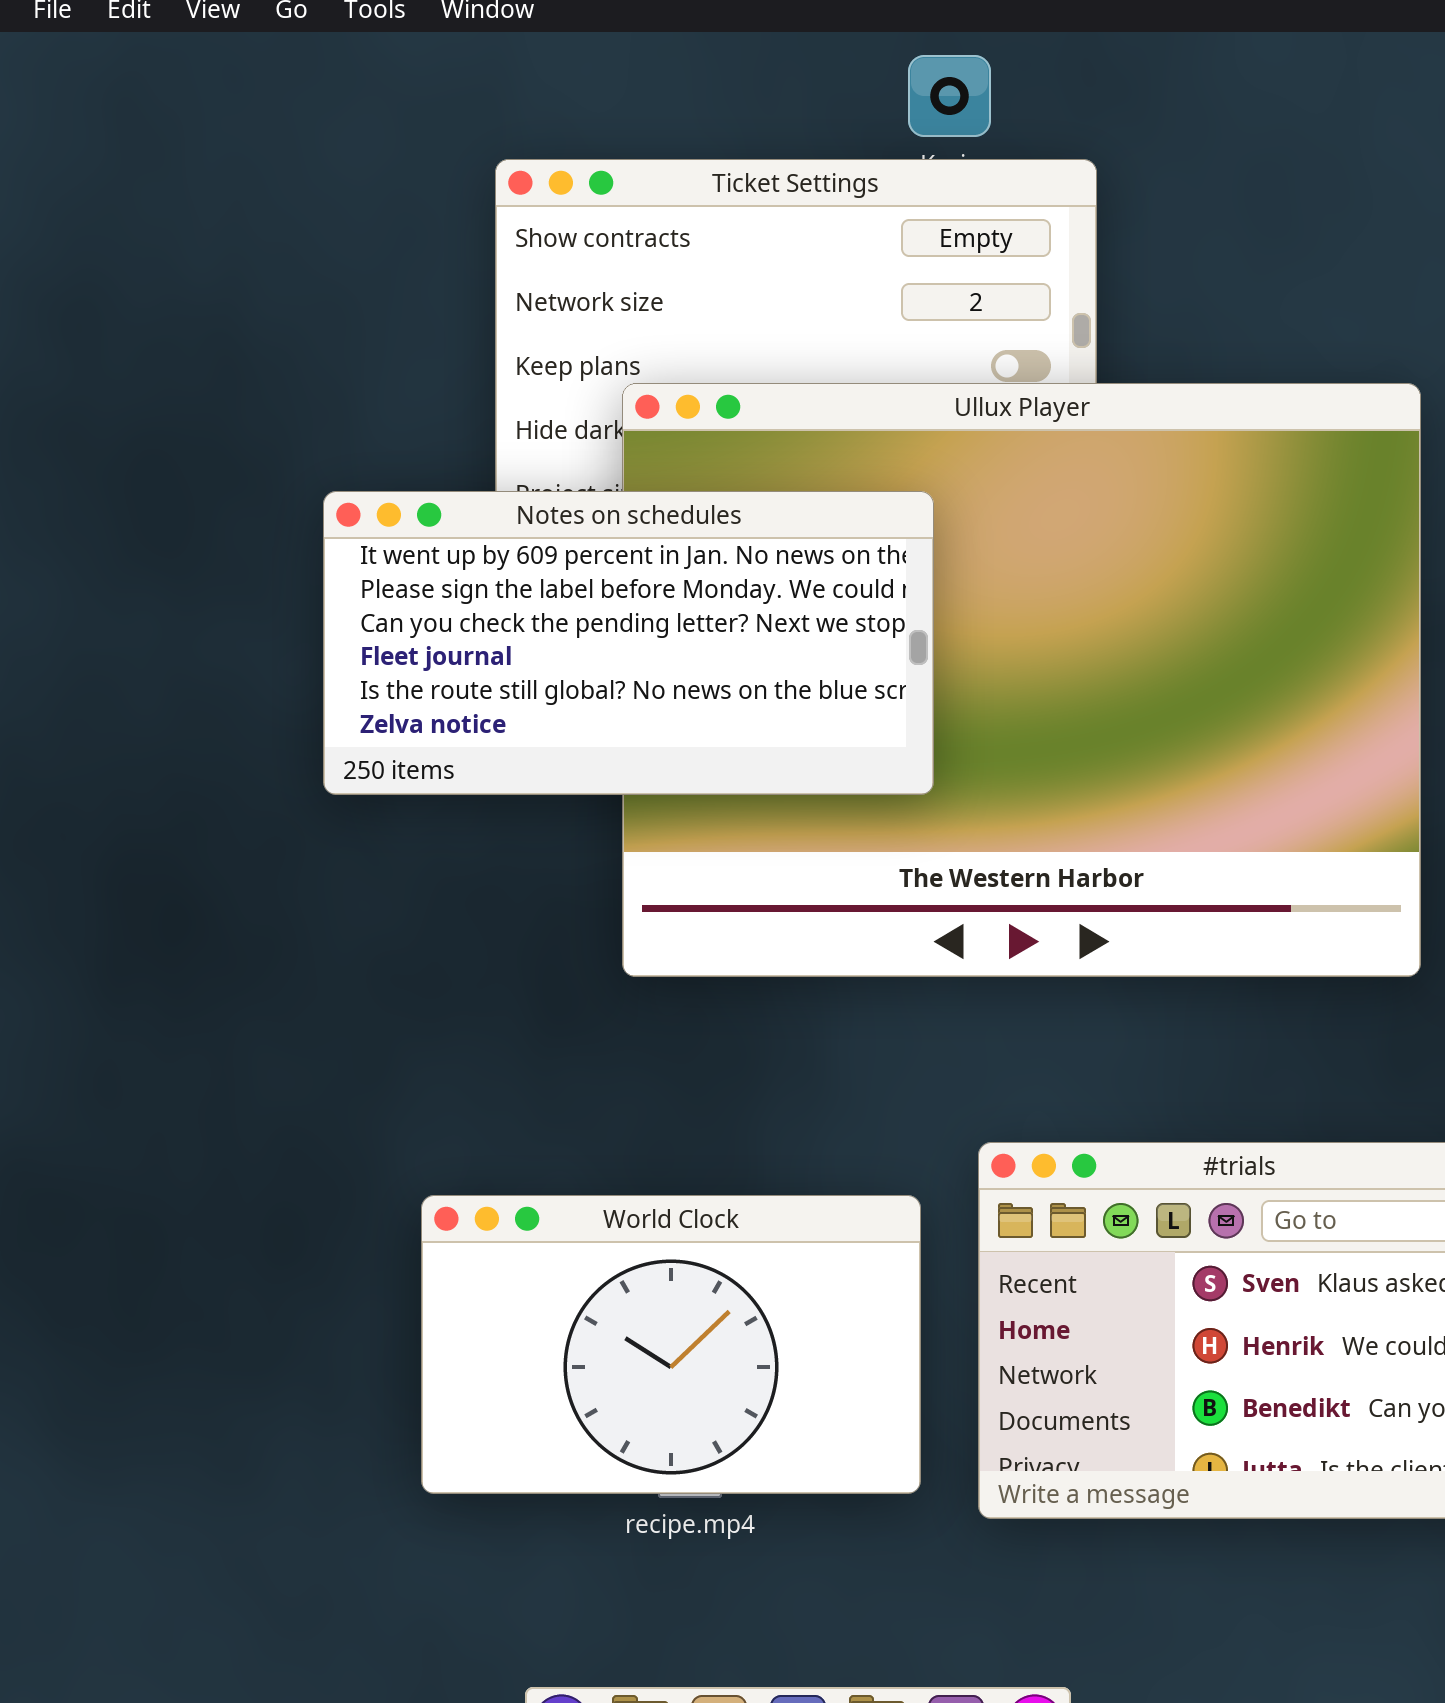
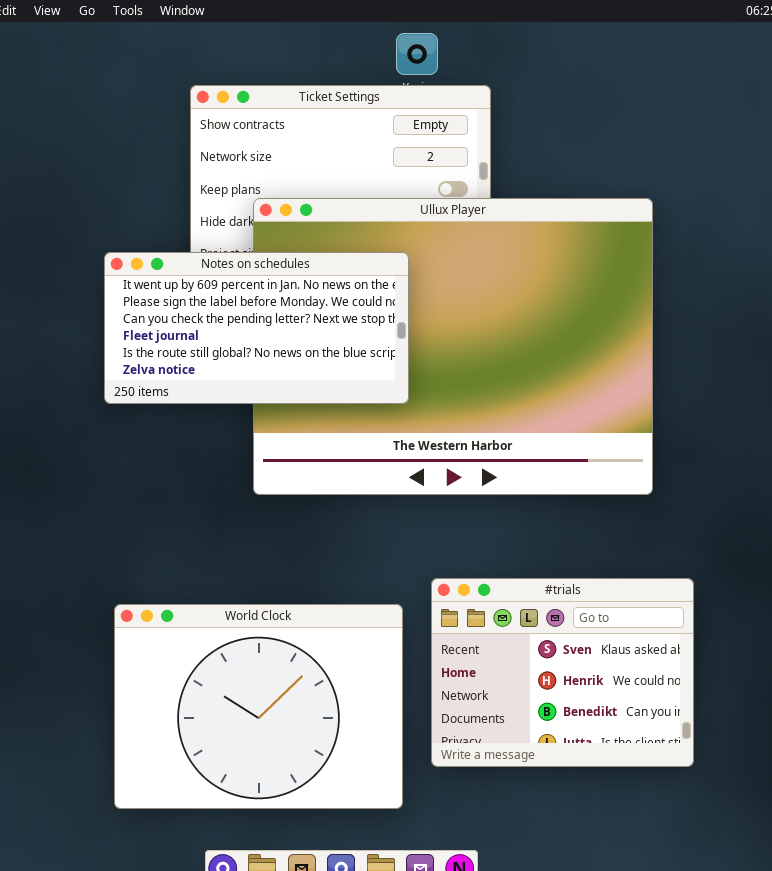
World Clock: [421,1195,921,1494] -> [114,604,403,809], resized

